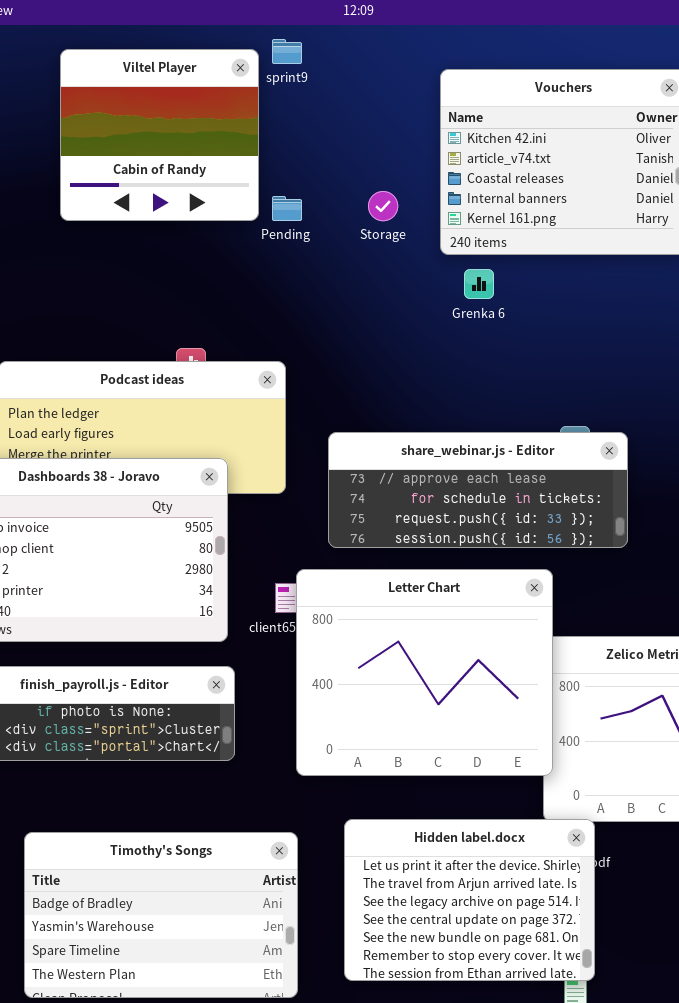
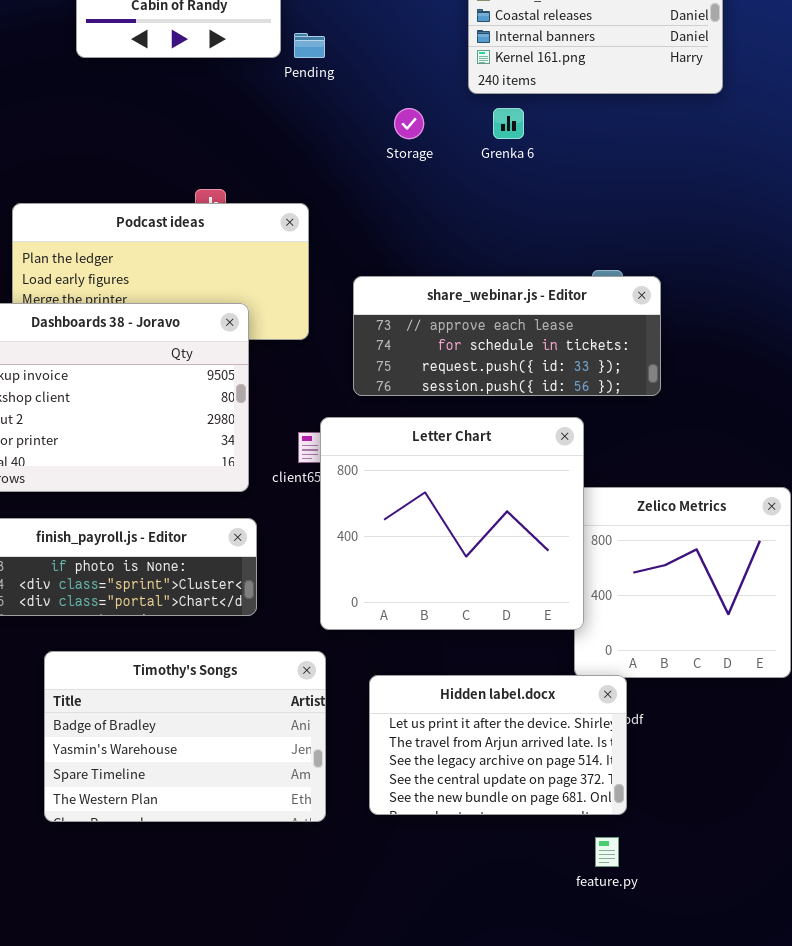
Storage: [368,191,398,221] -> [394,108,424,139], moved
Hidden label.docx: [344,819,595,981] -> [369,675,627,815], resized
Timothy's Songs: [24,832,298,998] -> [44,651,326,822], moved

